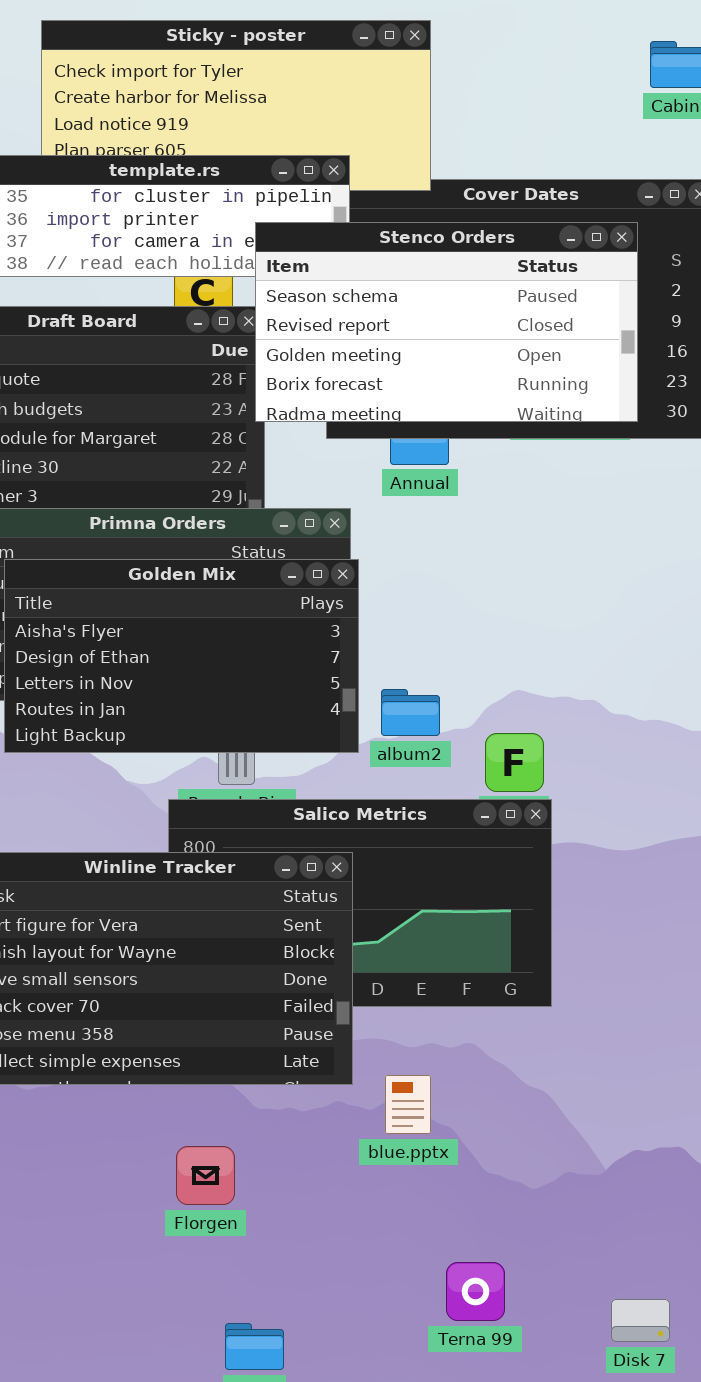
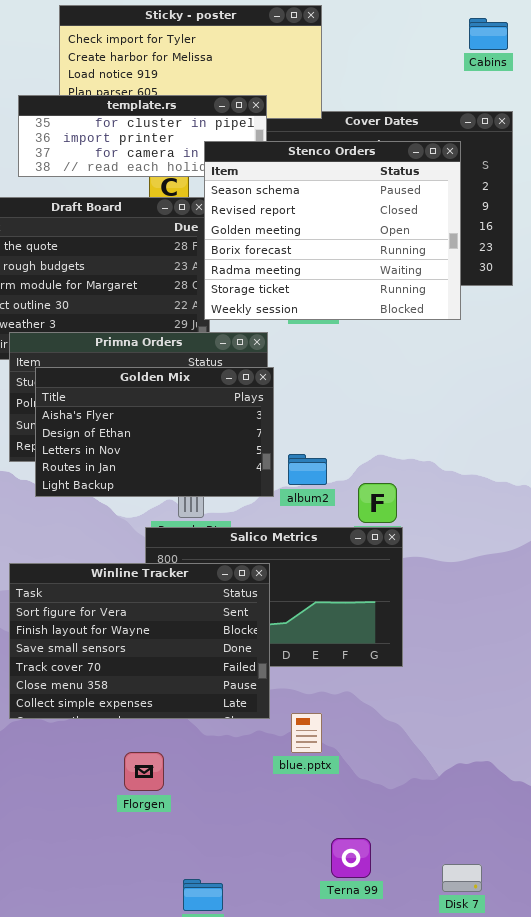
Stenco Orders: [255,222,638,422] -> [204,141,461,320], resized
Florgen: [176,1146,235,1205] -> [124,752,164,791], moved

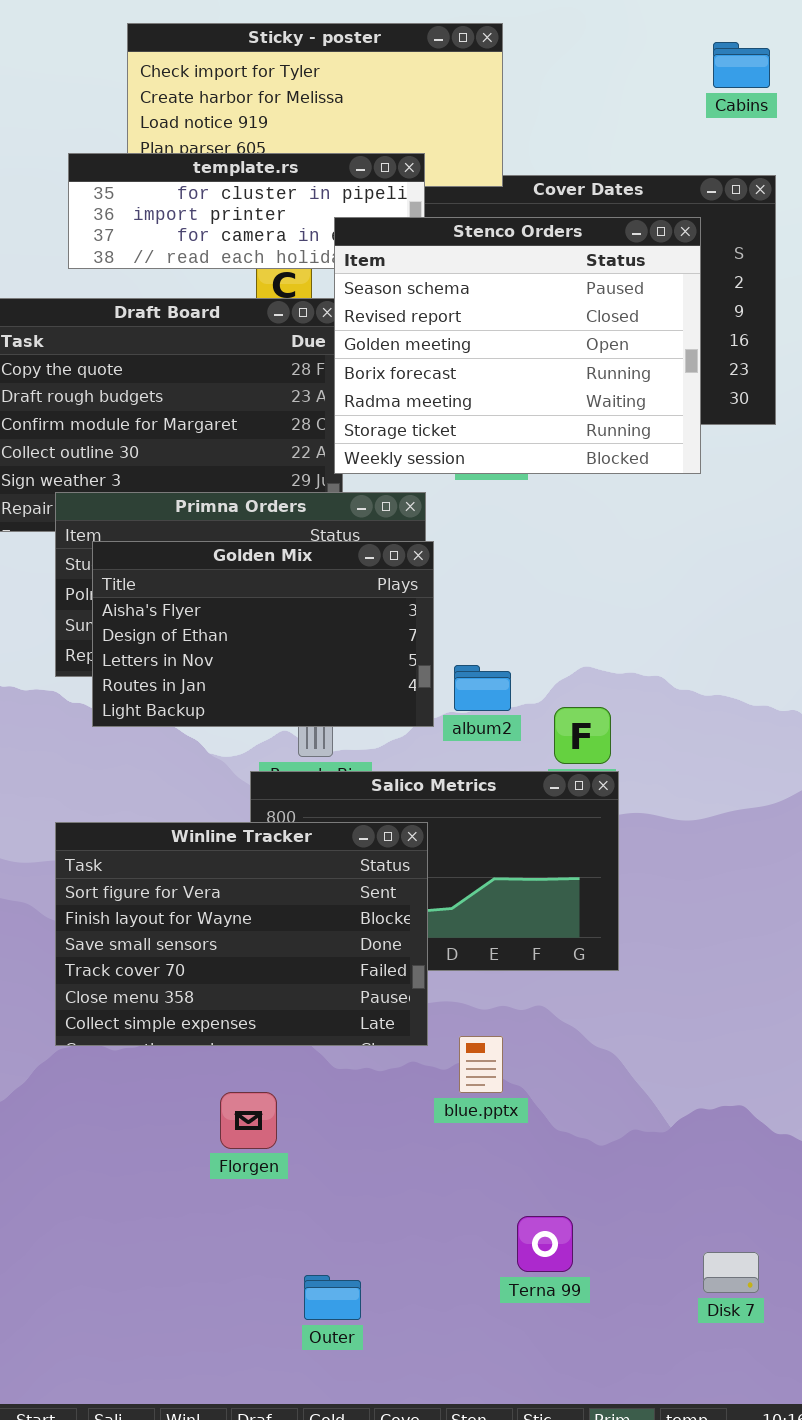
Disk 7: [442,864,482,892] -> [703,1252,759,1293], moved

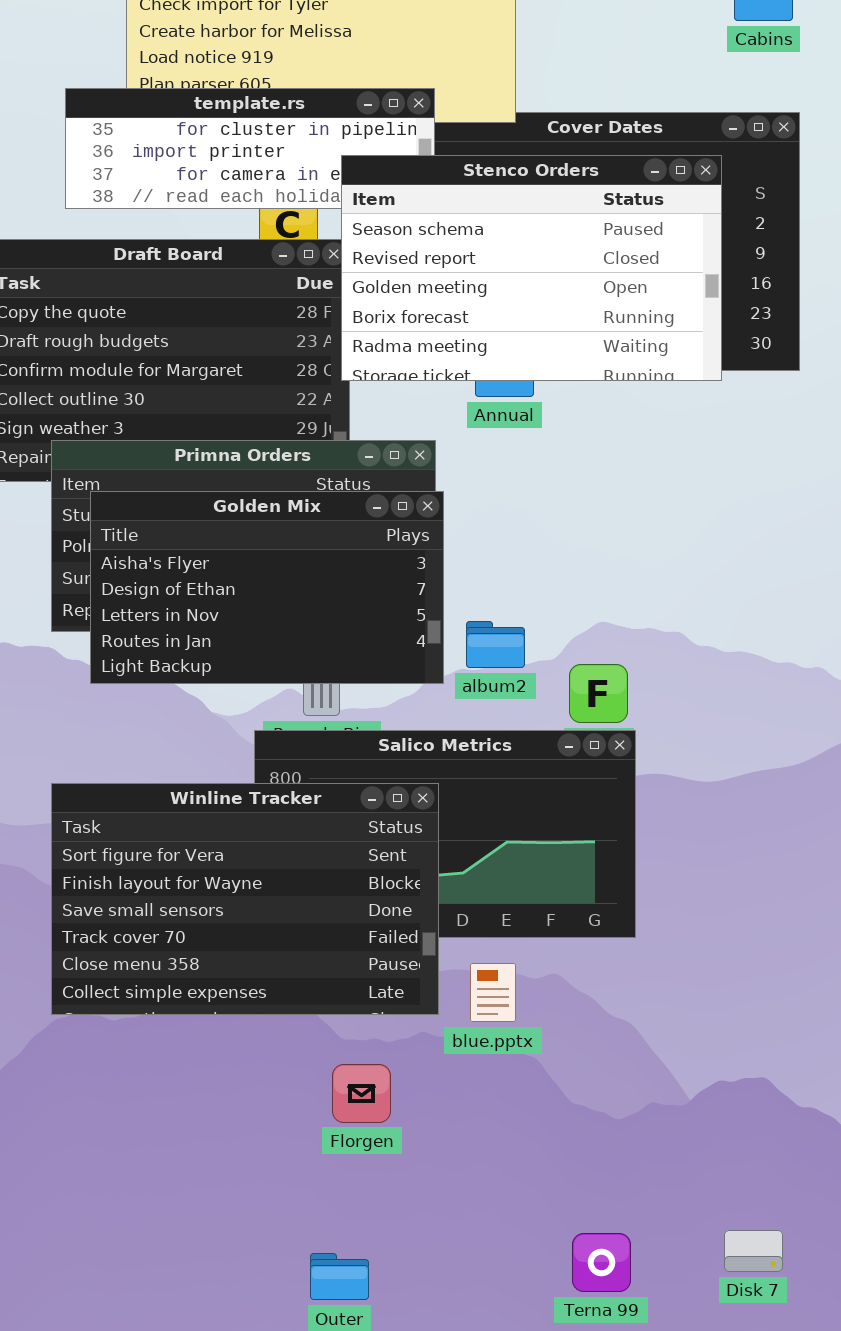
Stenco Orders: [334,217,701,474] -> [341,155,722,381], resized
blue.pptx: [459,1036,503,1093] -> [470,963,516,1022], moved
Florgen: [220,1092,277,1149] -> [332,1064,391,1123], moved
Terna 99: [517,1216,573,1272] -> [572,1233,631,1292], moved

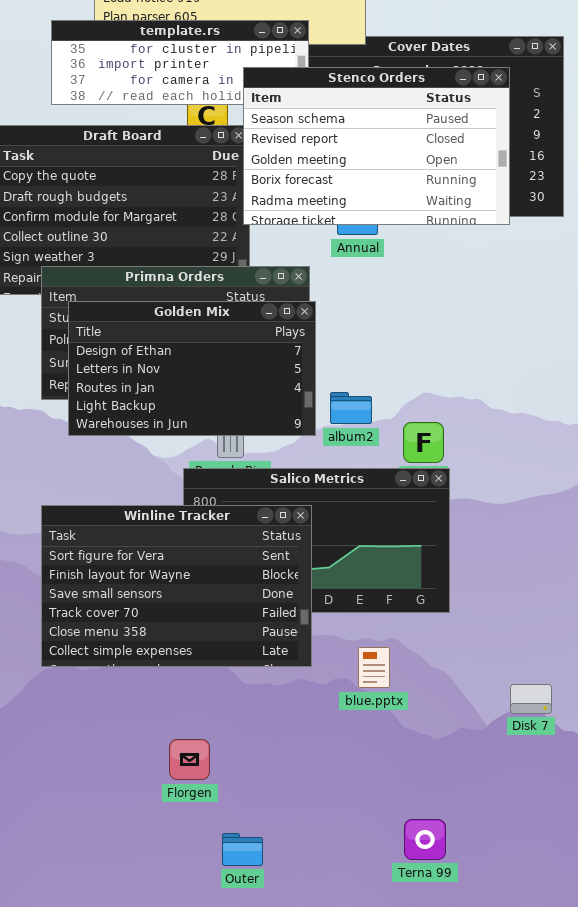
Golden Mix: [90,491,444,684] -> [68,301,316,436], scrolled down 1 row
blue.pptx: [470,963,516,1022] -> [358,647,390,688], moved
Florgen: [332,1064,391,1123] -> [169,739,210,780], moved
Disk 7: [724,1230,783,1272] -> [510,684,552,714], moved

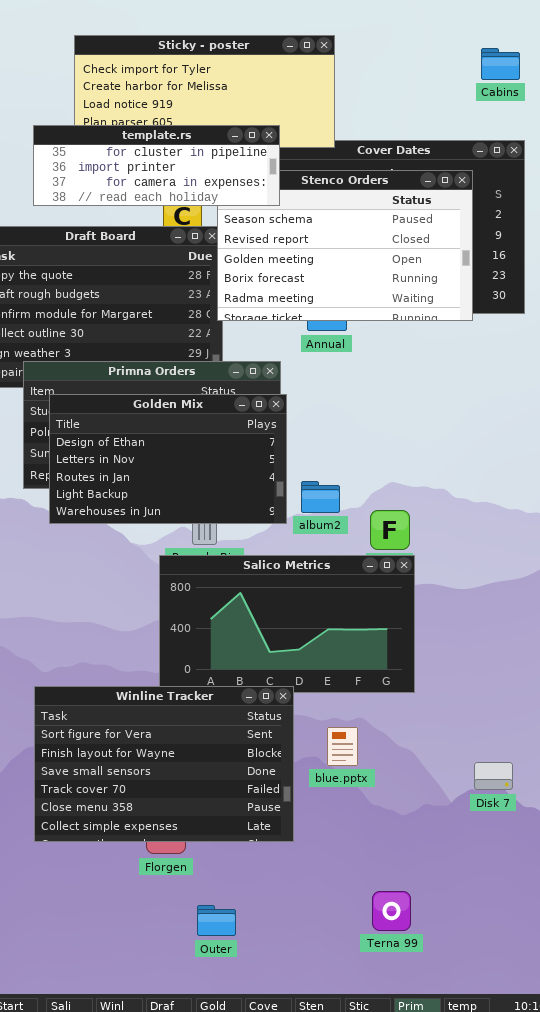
template.rs: [51,20,309,105] -> [33,125,280,206], raised
Winline Tracker: [41,505,312,667] -> [34,686,294,842], moved

